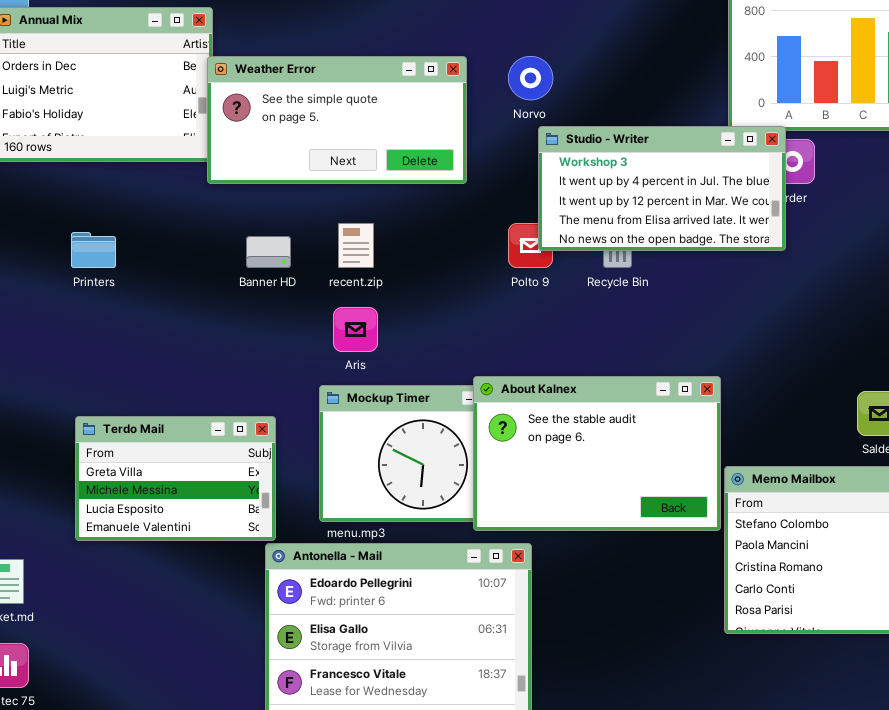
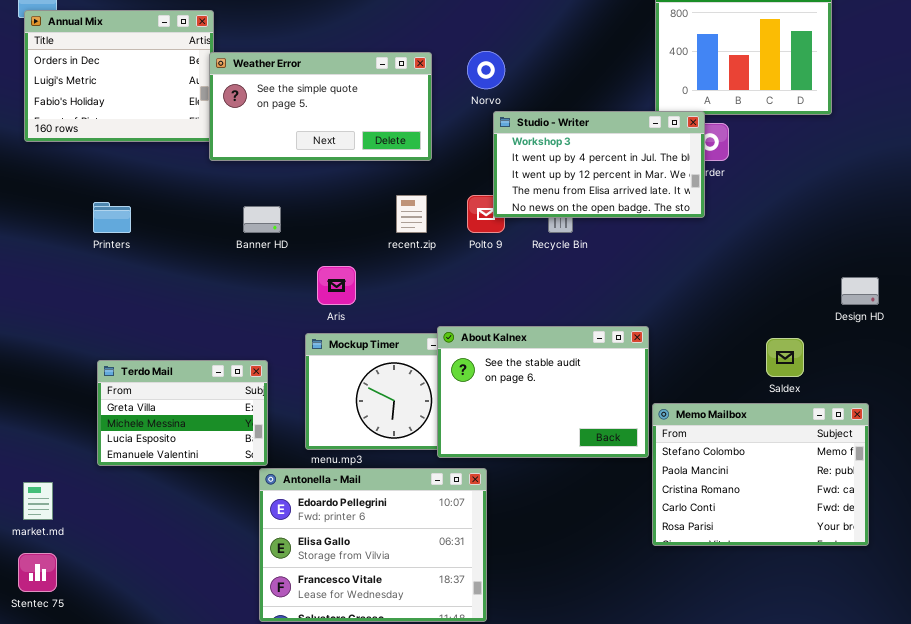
recent.zip: [338,223,374,268] -> [396,195,427,233], moved

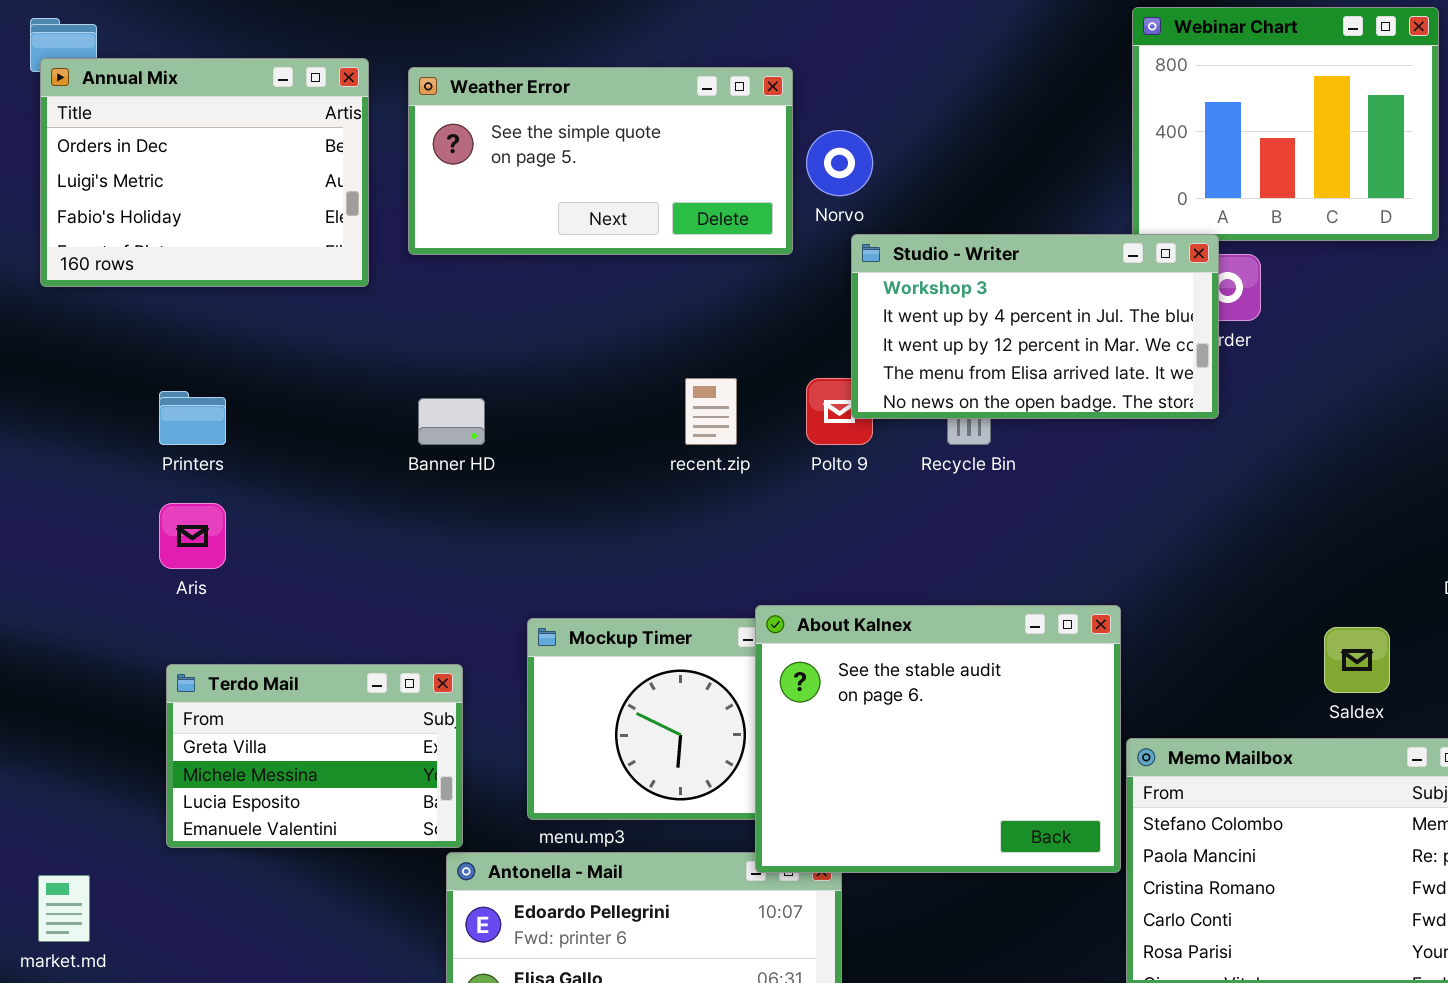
Weather Error: [209,52,432,161] -> [408,67,793,255], moved
Aris: [317,266,356,305] -> [159,503,226,569], moved
About Kalnex: [437,326,649,458] -> [755,605,1121,873], resized

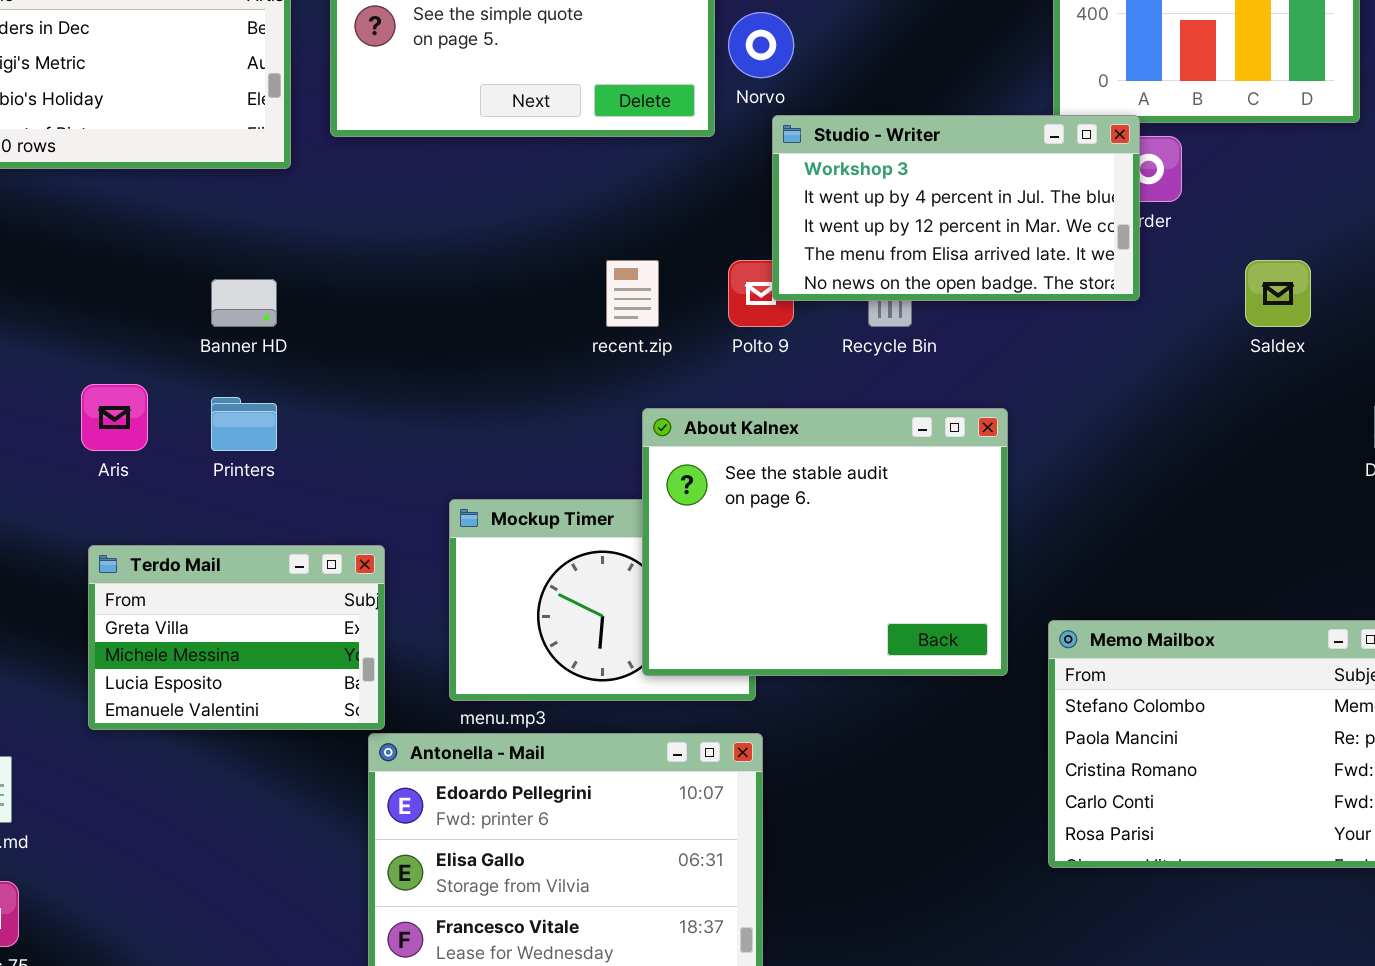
Printers: [159,391,226,445] -> [211,397,277,451], moved
Banner HD: [418,398,485,445] -> [211,279,277,327], moved
About Kalnex: [755,605,1121,873] -> [642,408,1008,676], moved
Saldex: [1324,627,1390,693] -> [1245,260,1311,327], moved

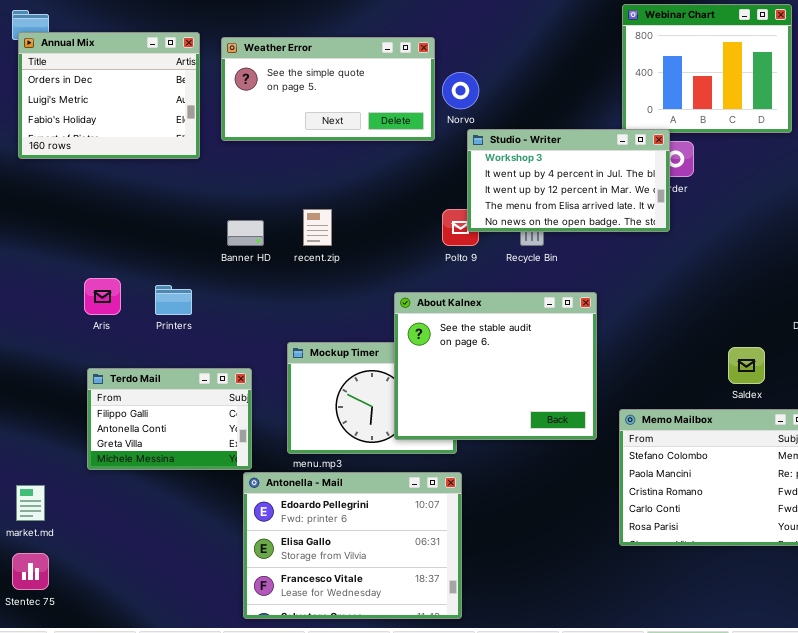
recent.zip: [606,260,659,327] -> [303,209,332,246], moved
Saldex: [1245,260,1311,327] -> [728,347,765,384], moved
Banner HD: [211,279,277,327] -> [227,220,264,246], moved
Terdo Mail: [88,545,385,730] -> [87,368,252,470], scrolled up 2 rows

